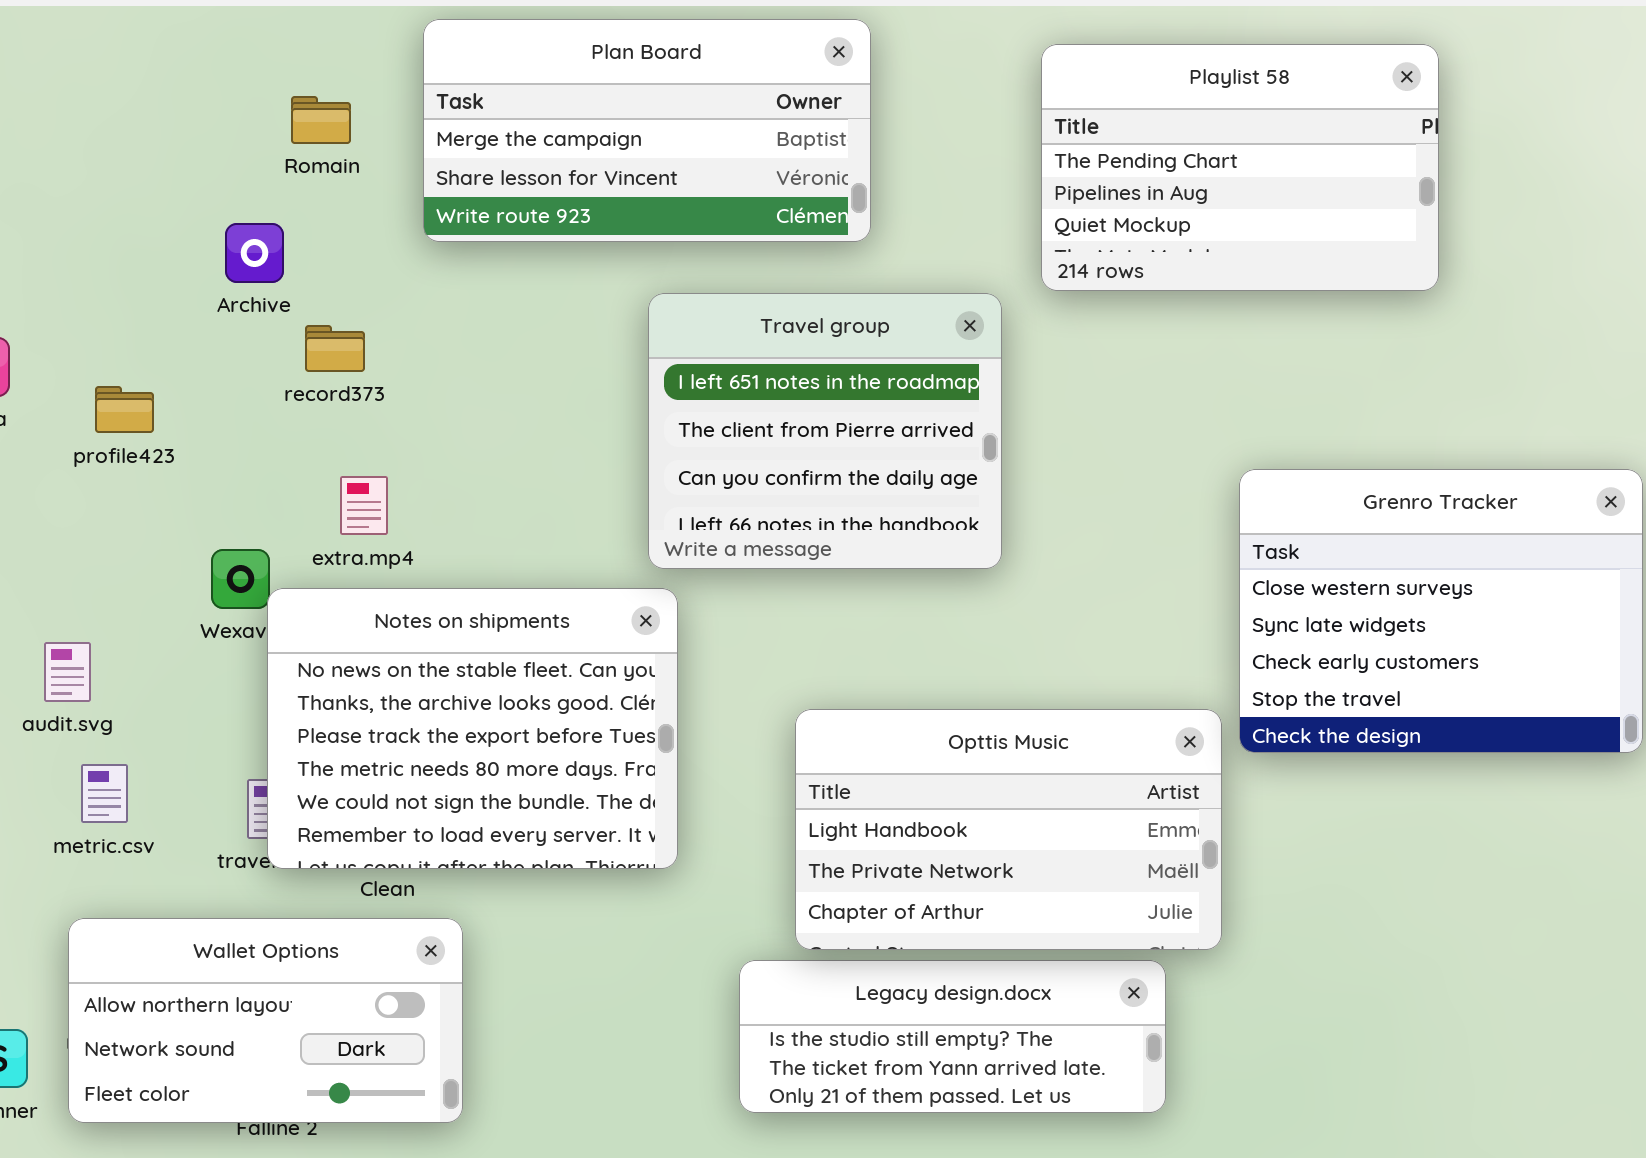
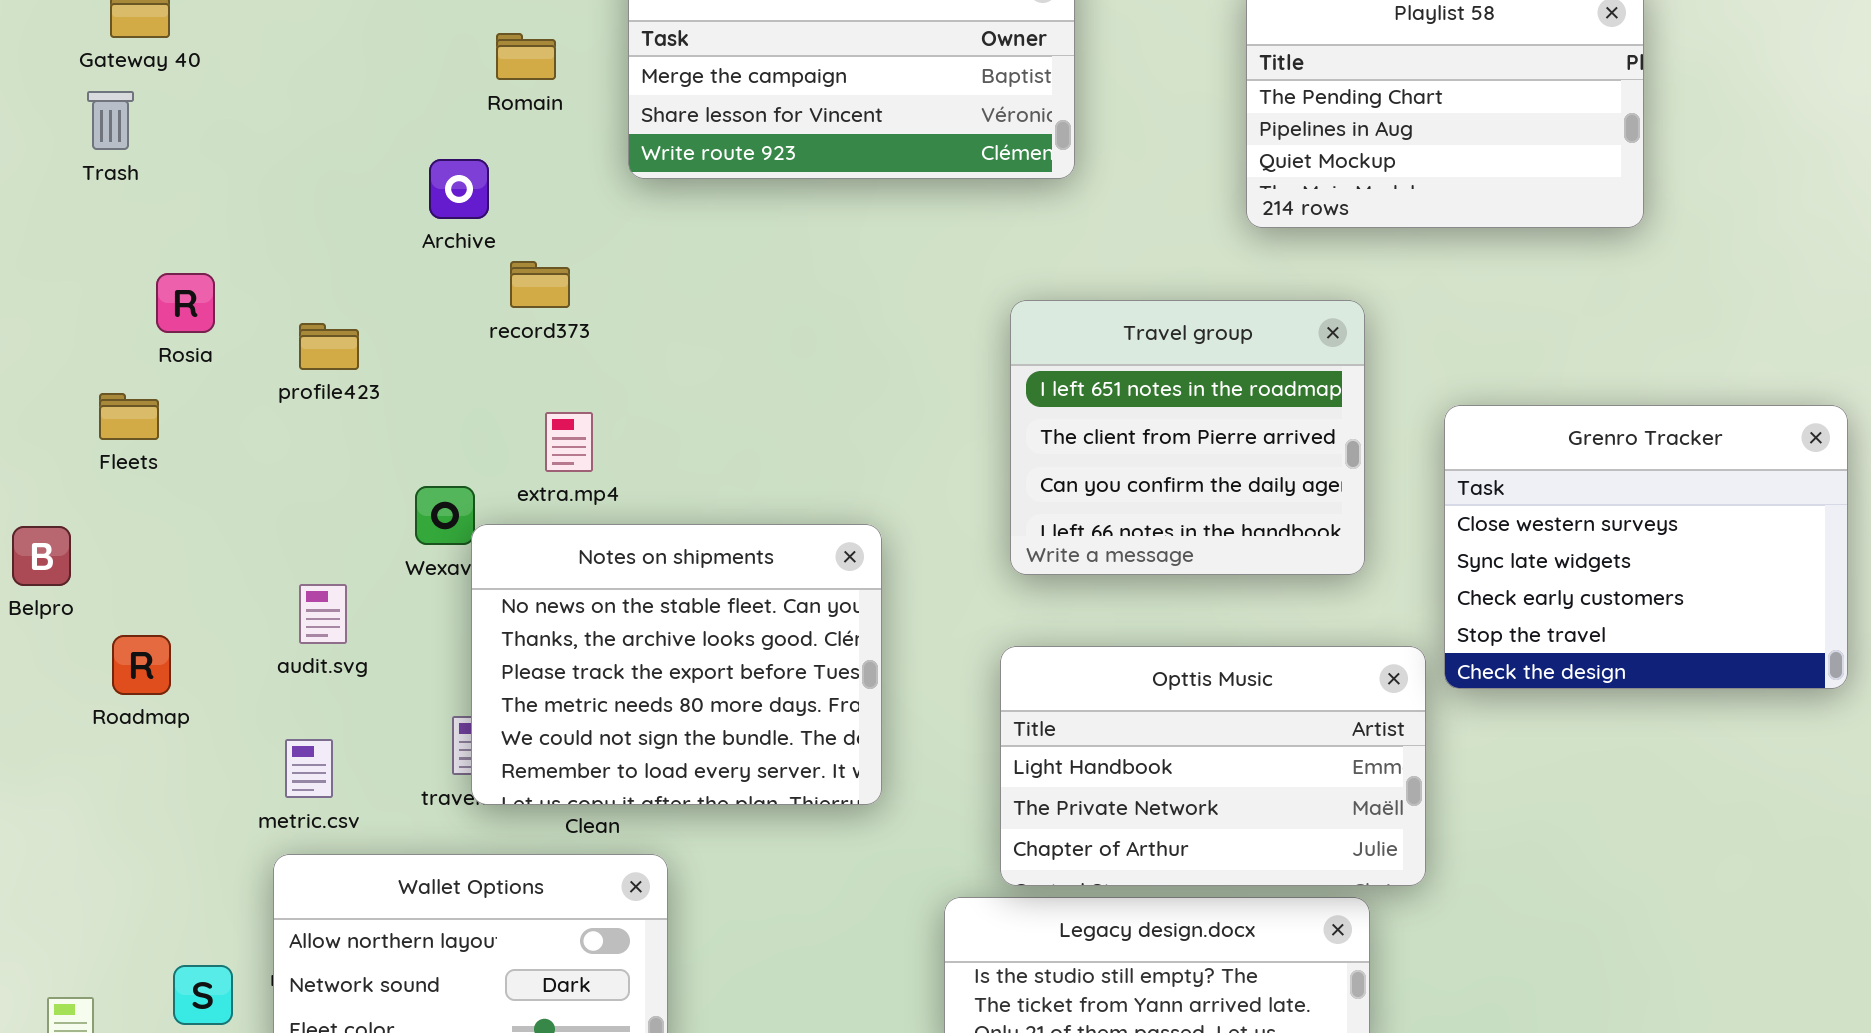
Travel group: [648,293,1002,569] -> [1010,300,1365,575], moved
audit.svg: [44,642,91,702] -> [299,584,347,644], moved
metric.csv: [81,764,128,823] -> [285,739,333,798], moved

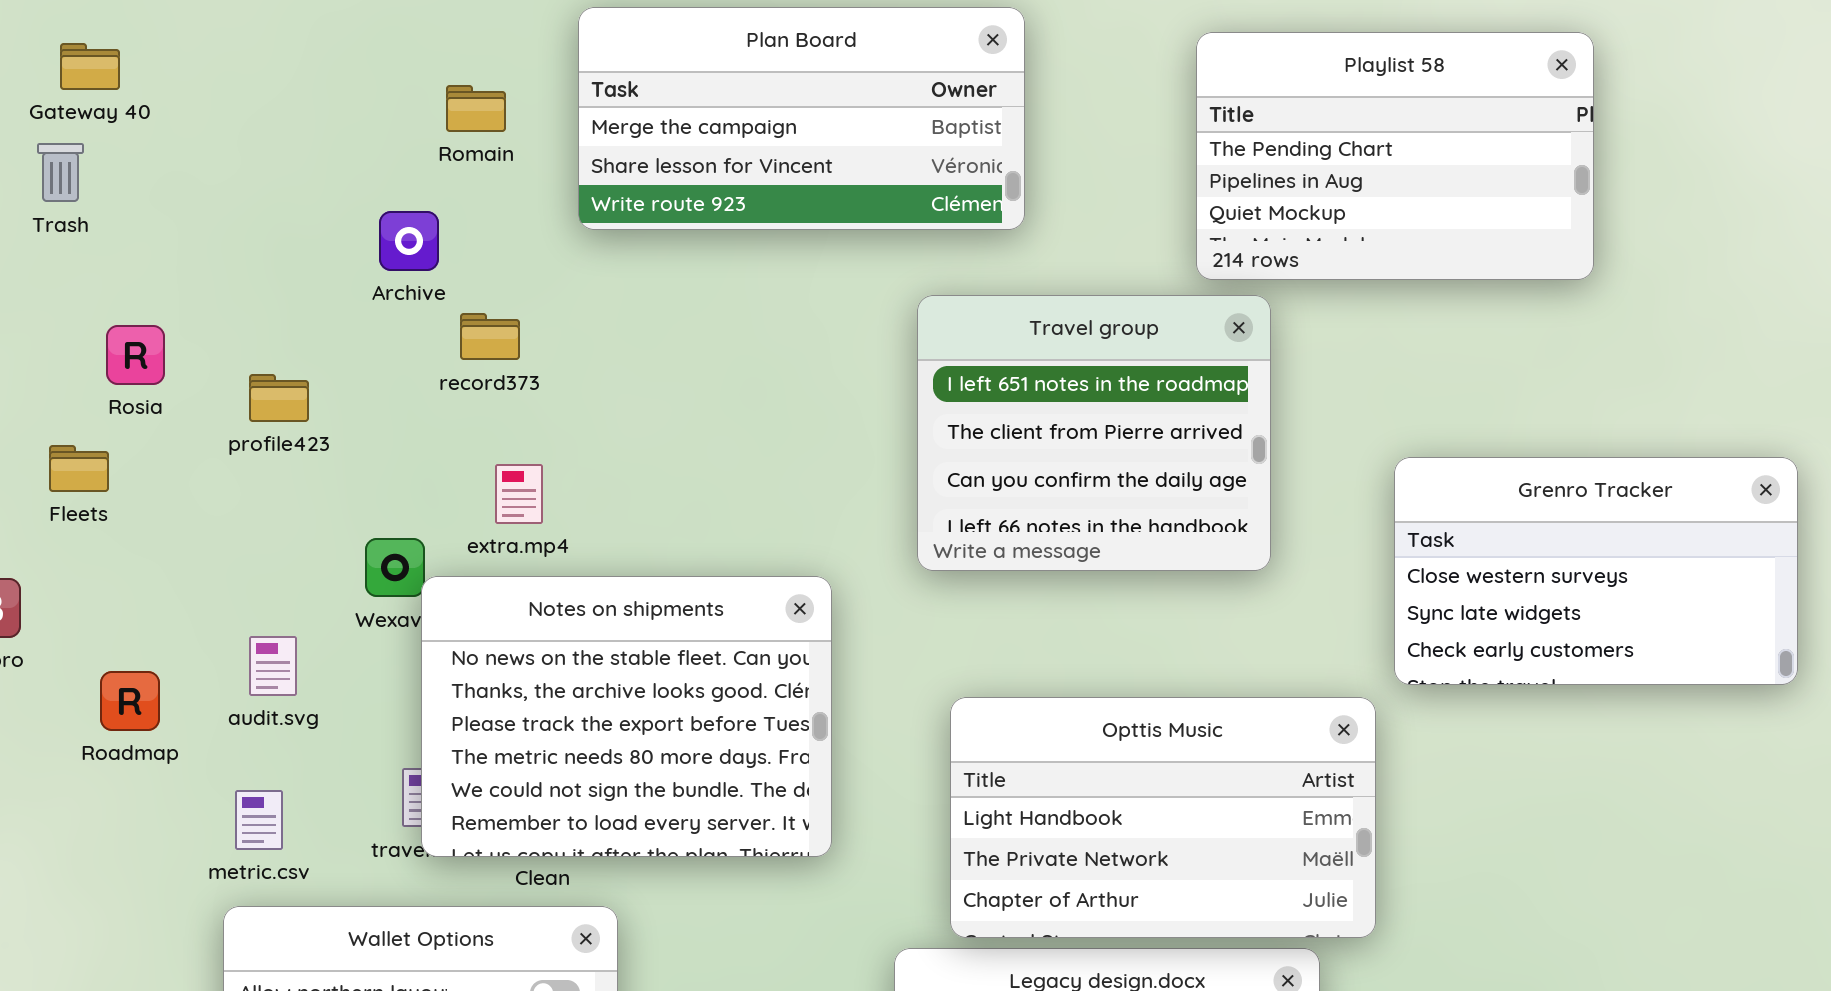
Travel group: [1010,300,1365,575] -> [917,295,1271,571], moved
Grenro Tracker: [1444,405,1848,689] -> [1394,457,1798,685], resized
Roadmap: [112,635,171,695] -> [100,671,160,731], moved

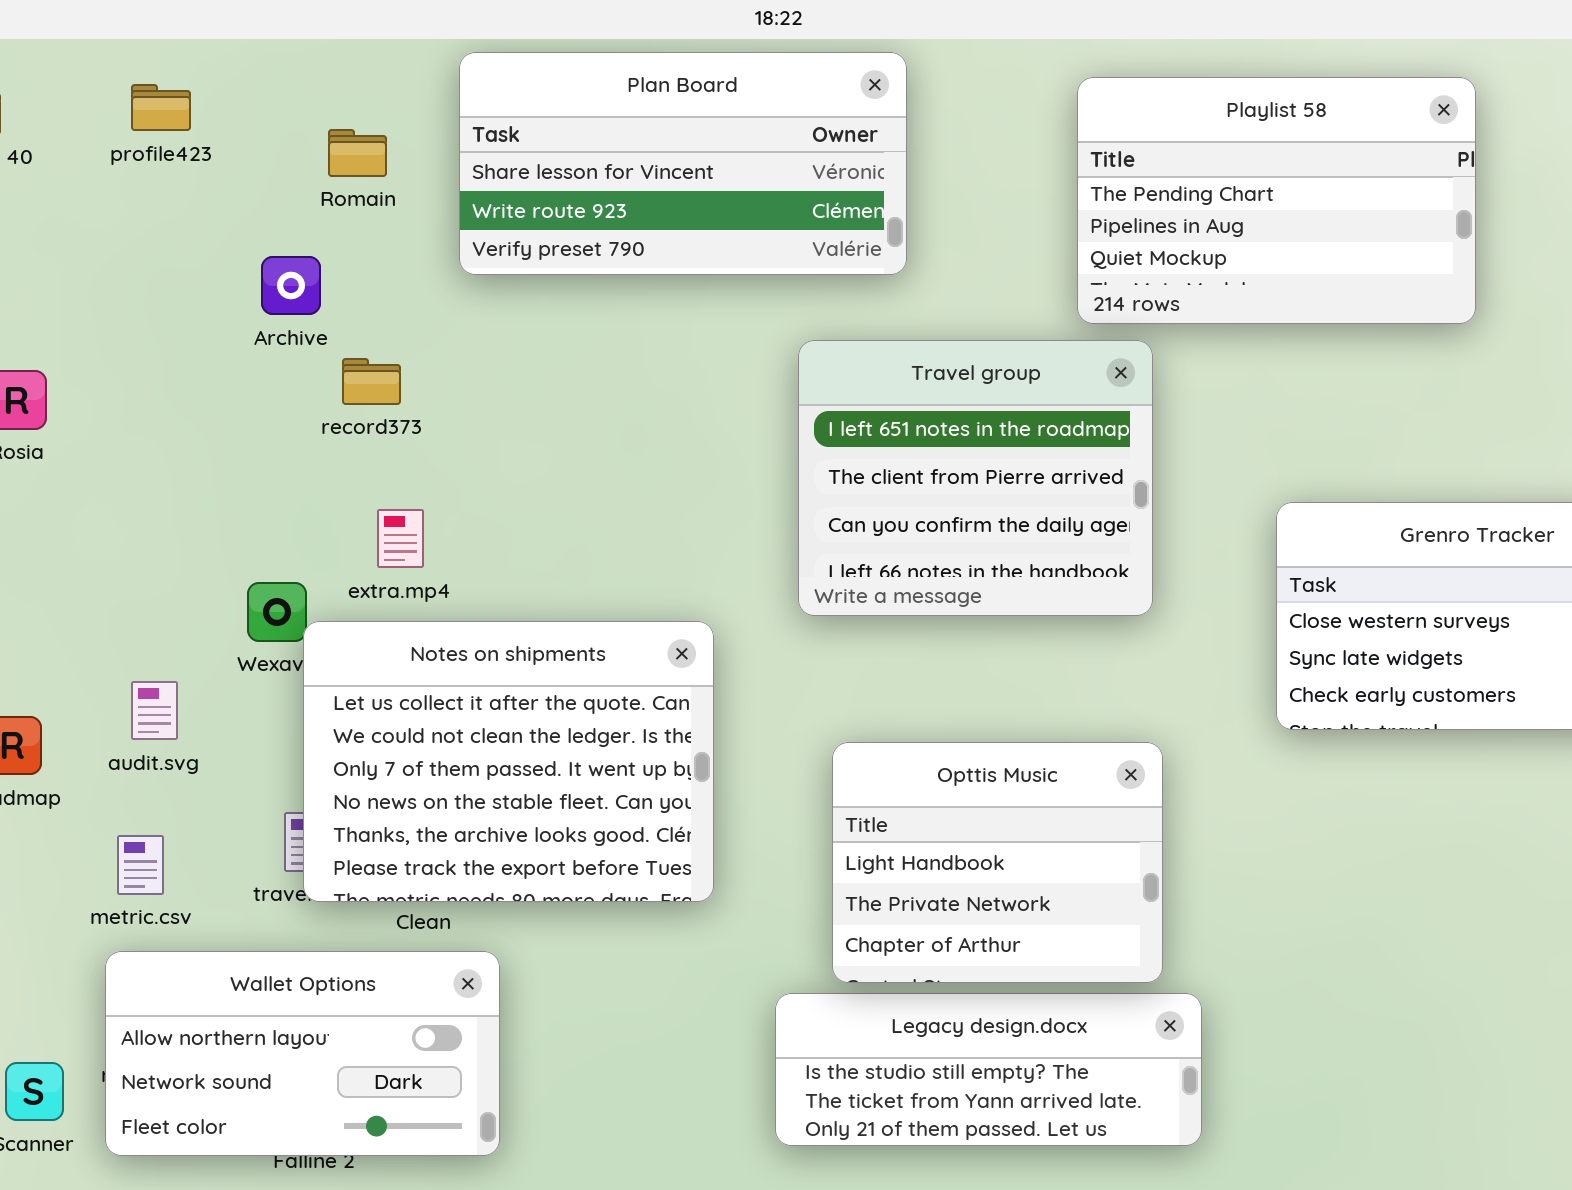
Plan Board: [578,7,1025,230] -> [459,52,907,275], scrolled down 1 row
profile423: [249,374,309,422] -> [131,84,191,131], moved
Notes on shipments: [421,576,832,857] -> [303,621,714,902], scrolled up 3 rows
Opttis Music: [950,697,1376,938] -> [832,742,1163,983], resized

